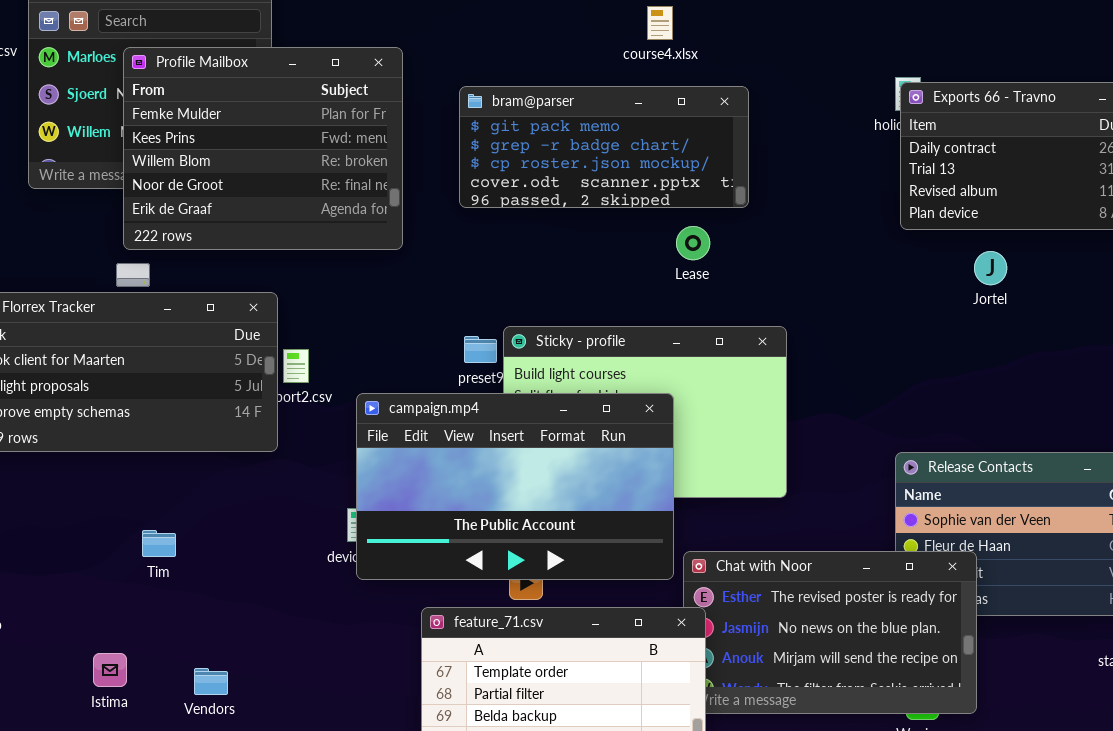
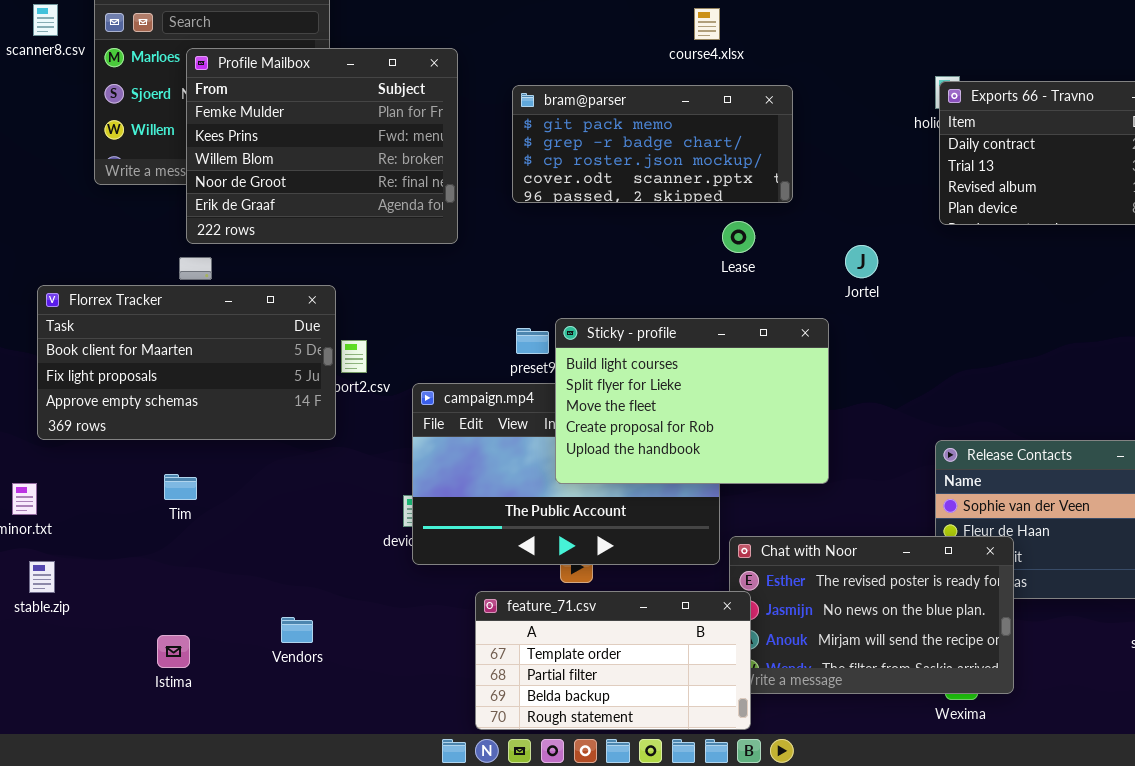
Jortel: [974,251,1007,285] -> [845,245,878,278], moved
Sticky - profile: [503,326,787,498] -> [555,318,829,484], raised
Tim: [142,530,176,557] -> [164,474,197,500], moved
Vendors: [194,668,228,695] -> [281,617,313,643], moved

